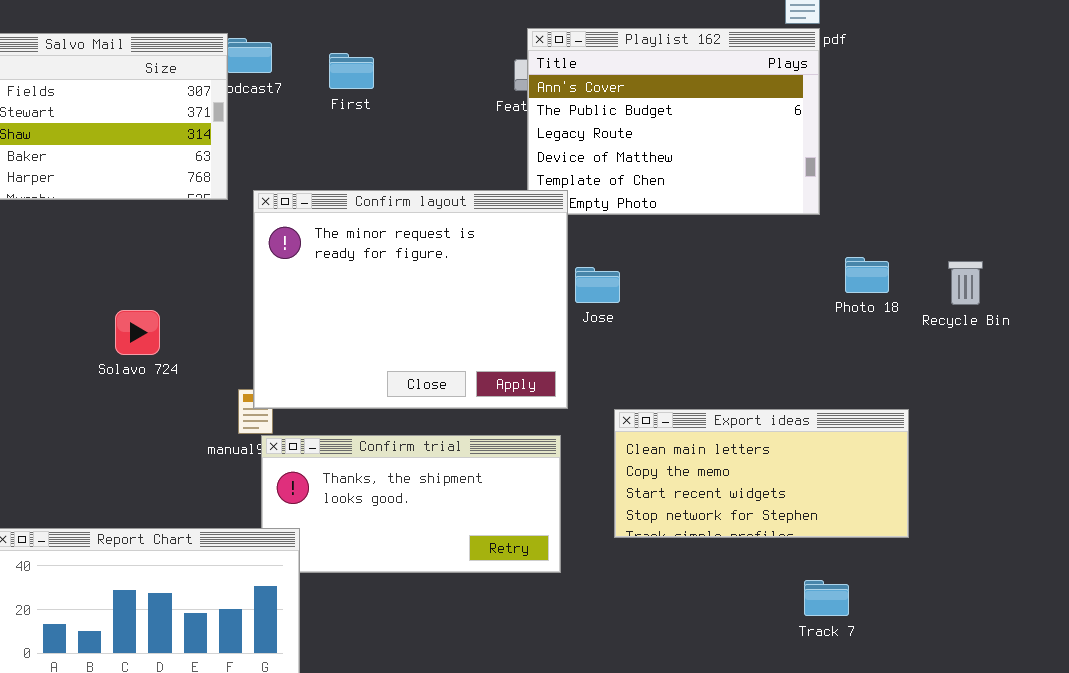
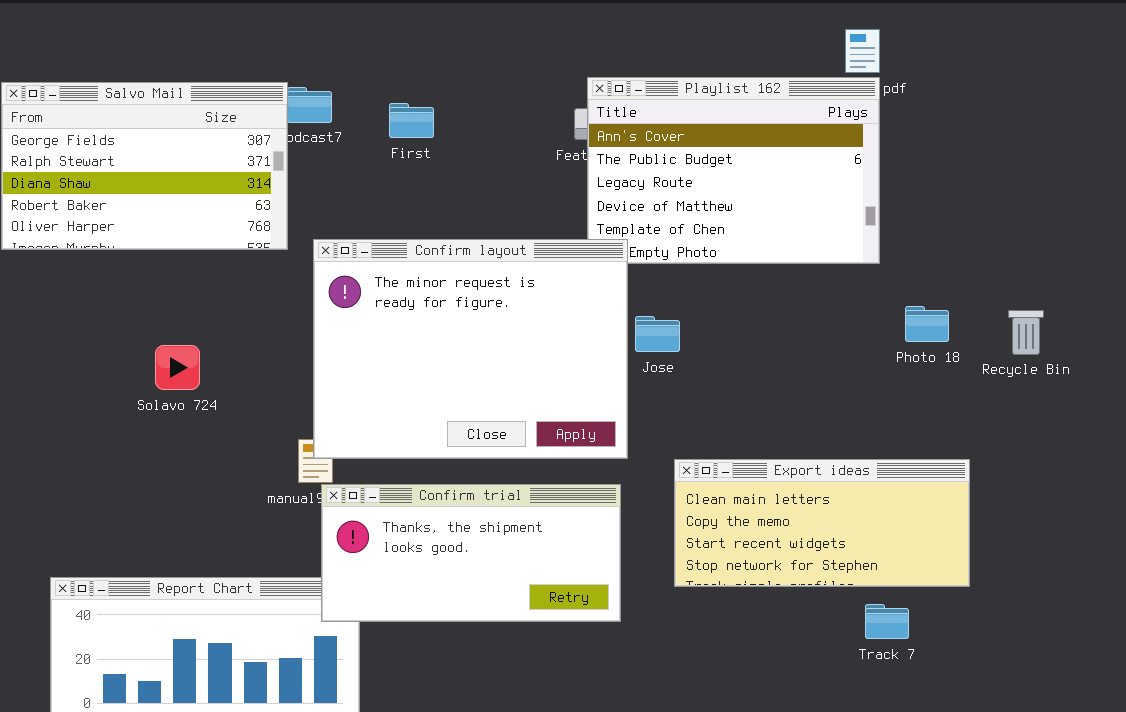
Solavo 724: [115,310,160,355] -> [155,345,200,390], moved
Confirm trial: [261,435,561,573] -> [321,484,621,622], raised
Track 7: [804,580,849,616] -> [865,604,909,639], moved

